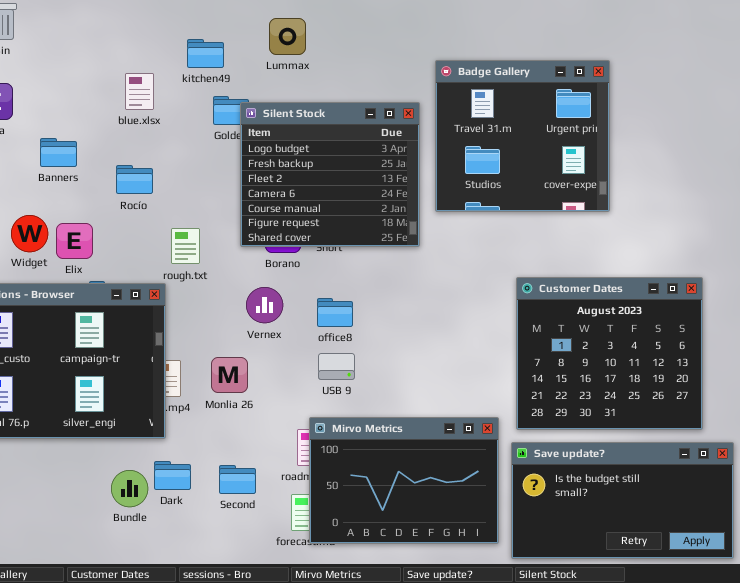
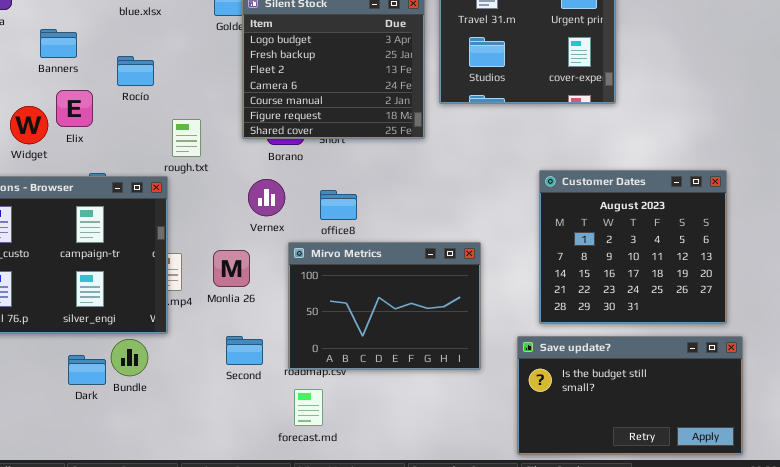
Elix: [56,223,93,259] -> [56,90,93,127], moved
Customer Dates: [516,277,703,430] -> [539,170,727,324], moved
Mirvo Metrics: [309,417,499,544] -> [288,242,481,370], moved
Dark: [154,461,191,490] -> [68,355,106,385], moved
Second: [219,465,256,494] -> [226,336,263,365], moved
Bundle: [111,470,148,507] -> [111,339,148,376], moved

